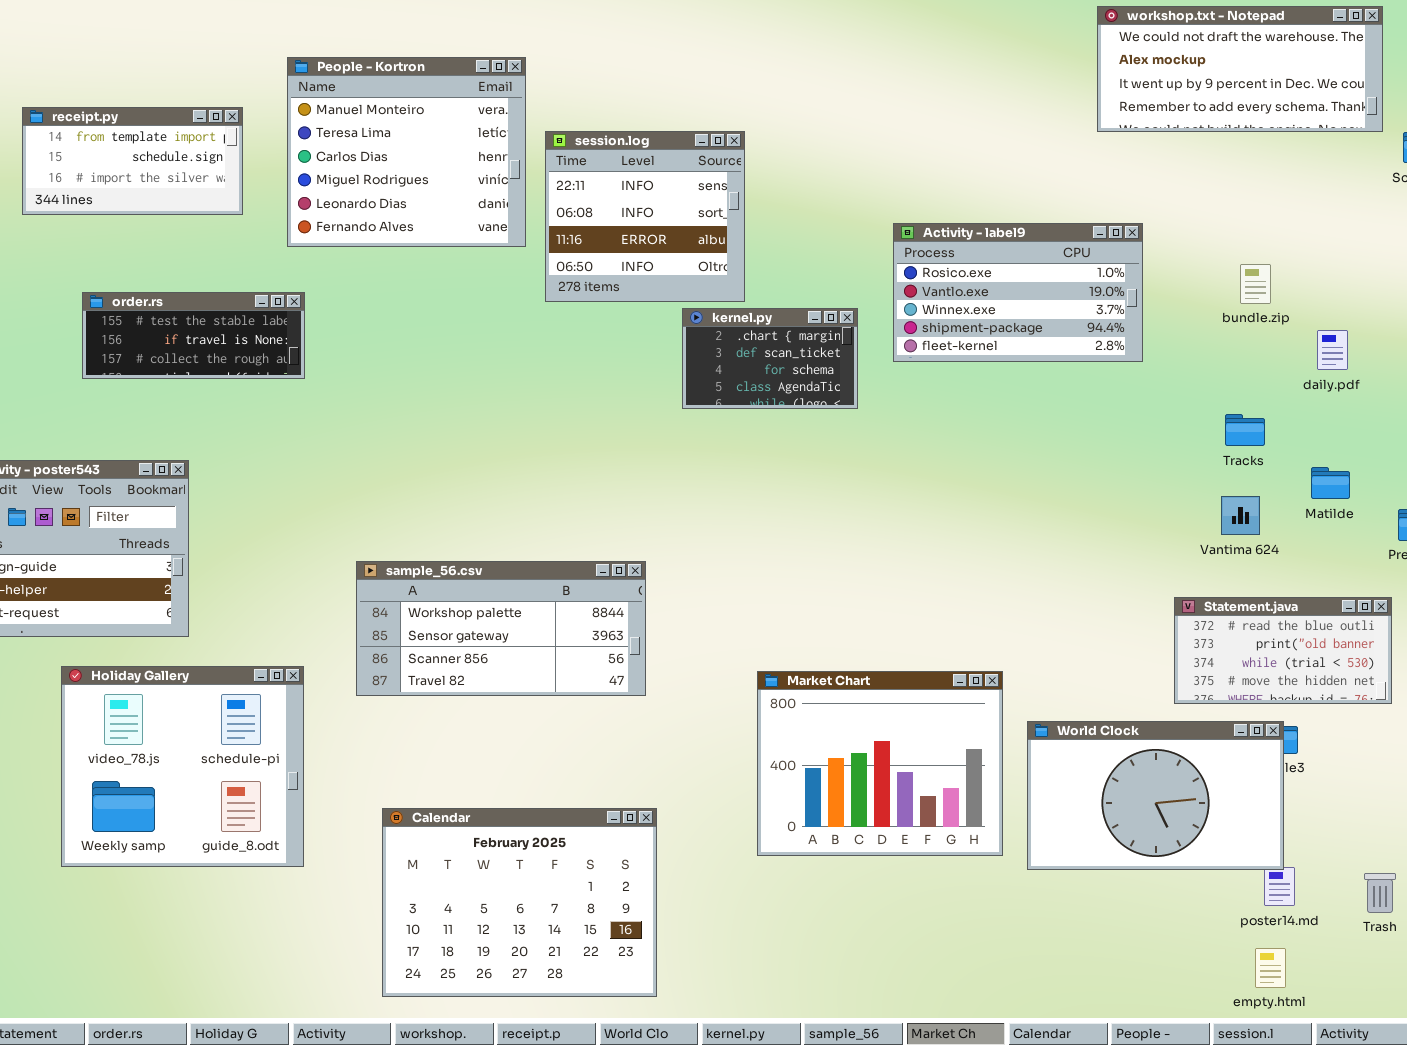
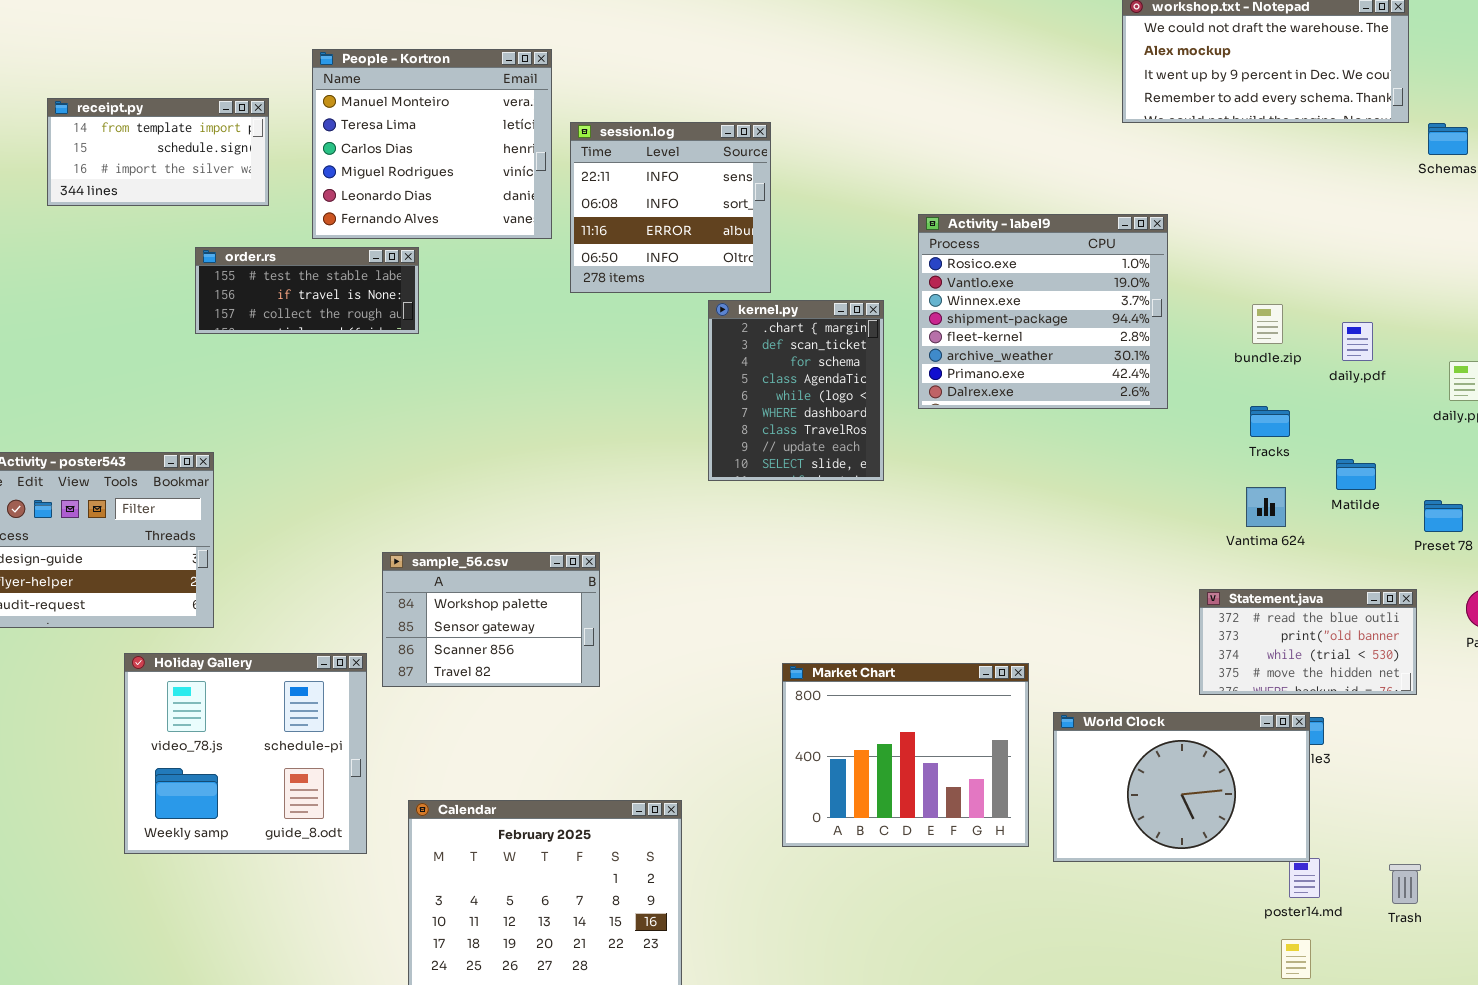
Activity - label9: [893,223,1143,362] -> [918,214,1168,409], resized
bundle.zip: [1240,264,1271,304] -> [1252,304,1283,344], moved
order.rs: [82,292,305,379] -> [195,247,419,334], moved
kernel.py: [682,308,858,409] -> [708,300,884,481], resized
sample_56.csv: [356,561,646,696] -> [382,552,600,687], resized
Holiday Gallery: [61,666,304,867] -> [124,653,367,854], moved

